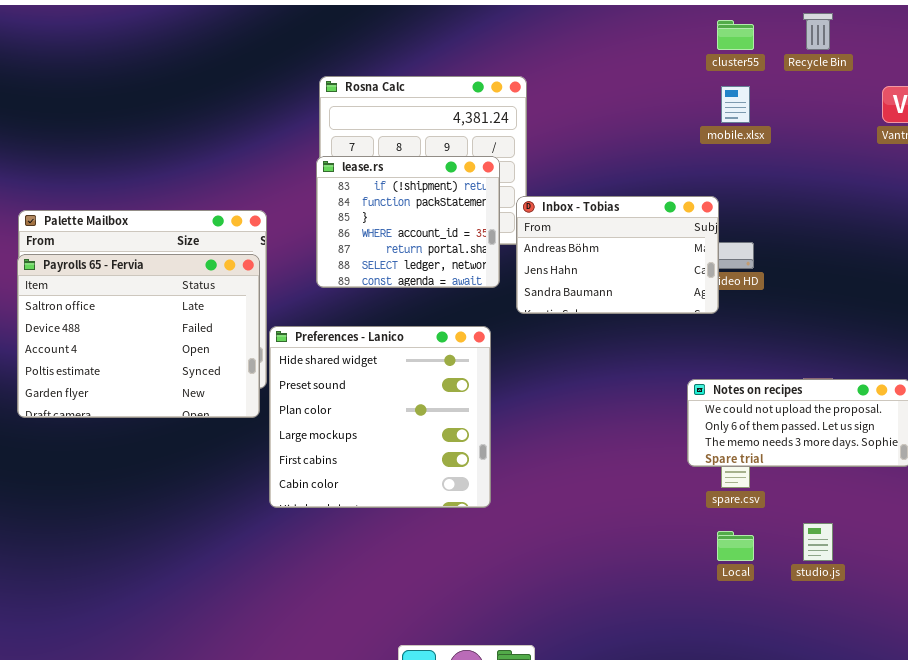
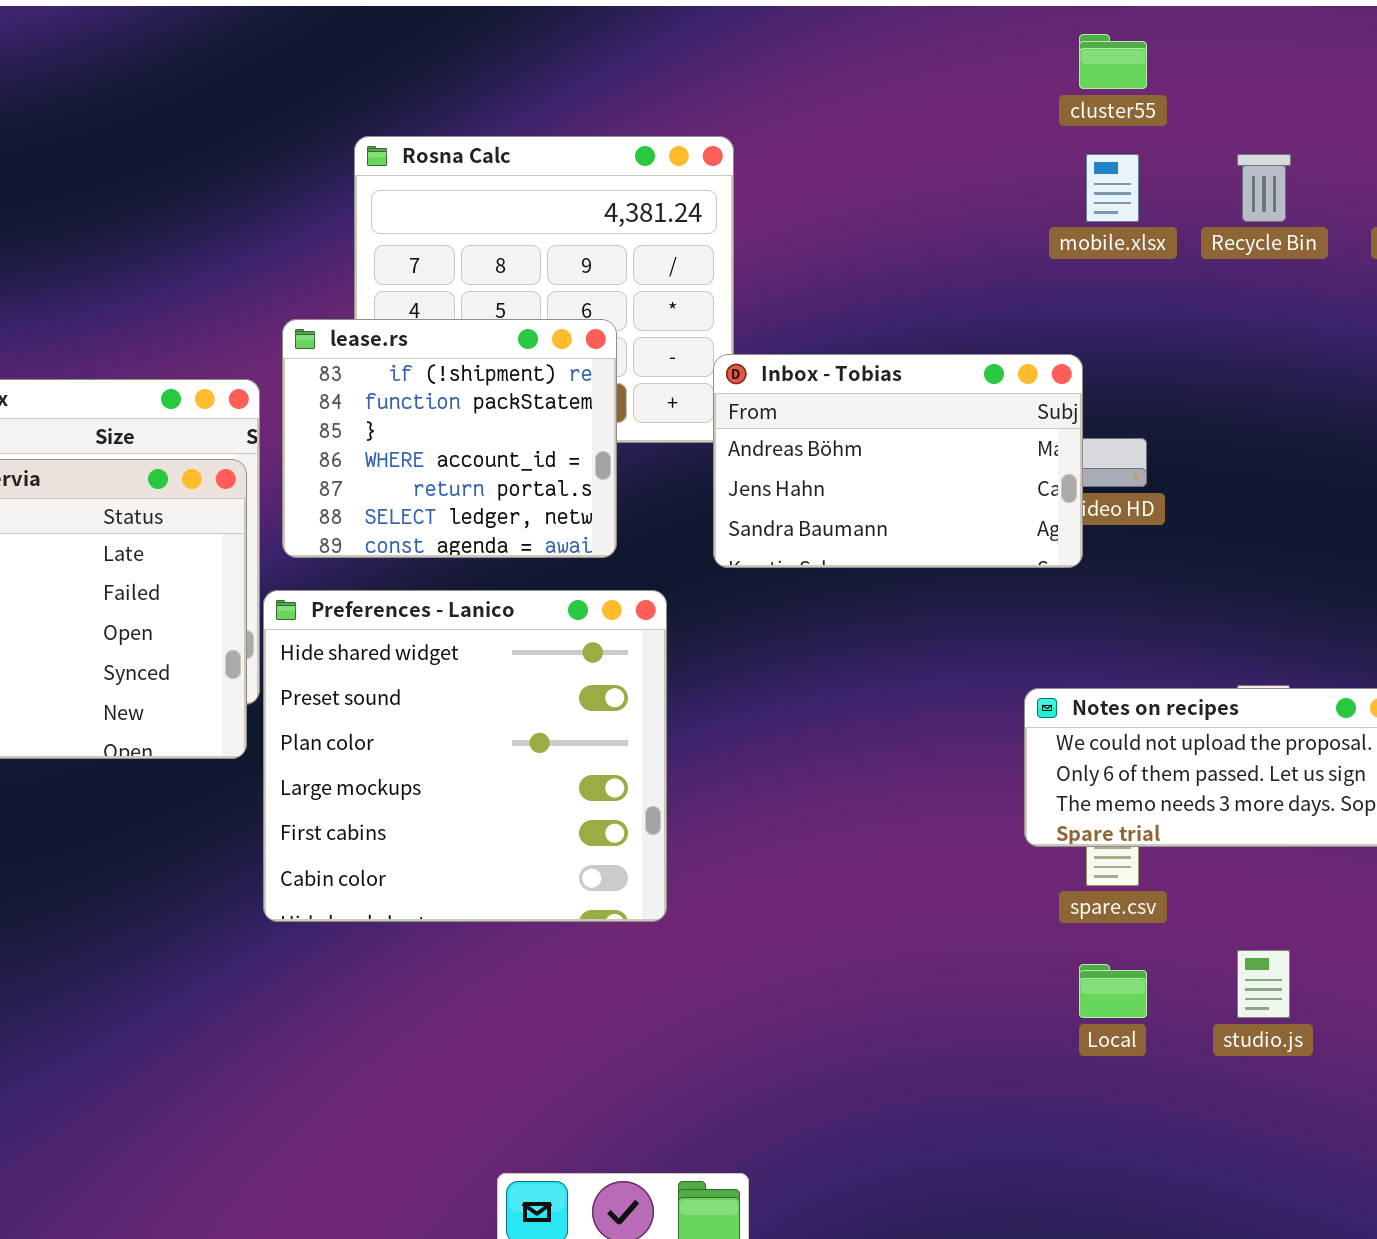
Recycle Bin: [803,13,833,50] -> [1237,154,1291,222], moved
lease.rs: [316,156,500,288] -> [282,319,617,558], moved

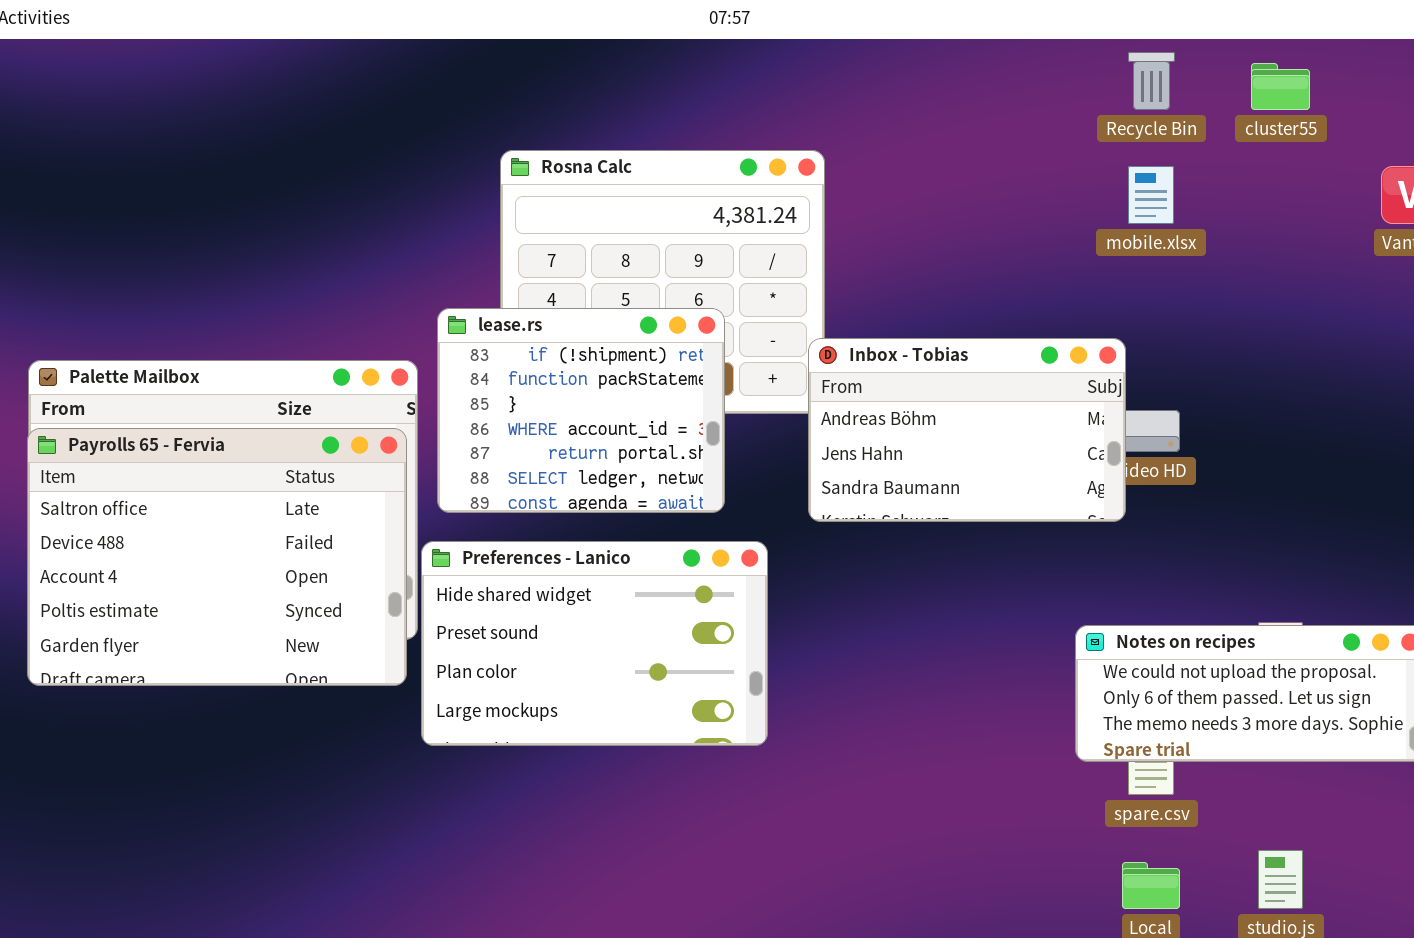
cluster55: [1079,34,1147,89] -> [1251,63,1310,110], moved
Recycle Bin: [1237,154,1291,222] -> [1128,52,1175,110], moved
Preferences - Lanico: [263,590,667,922] -> [421,541,768,746], resized

